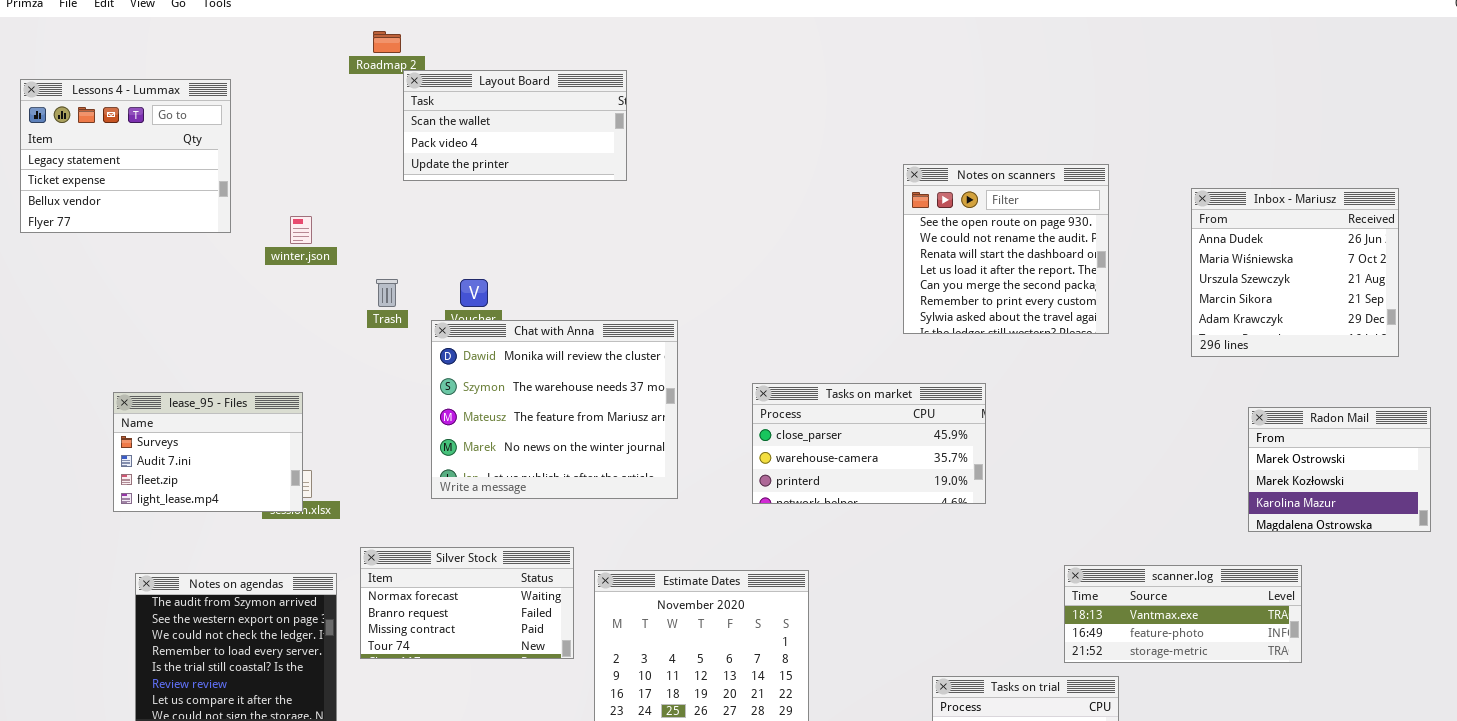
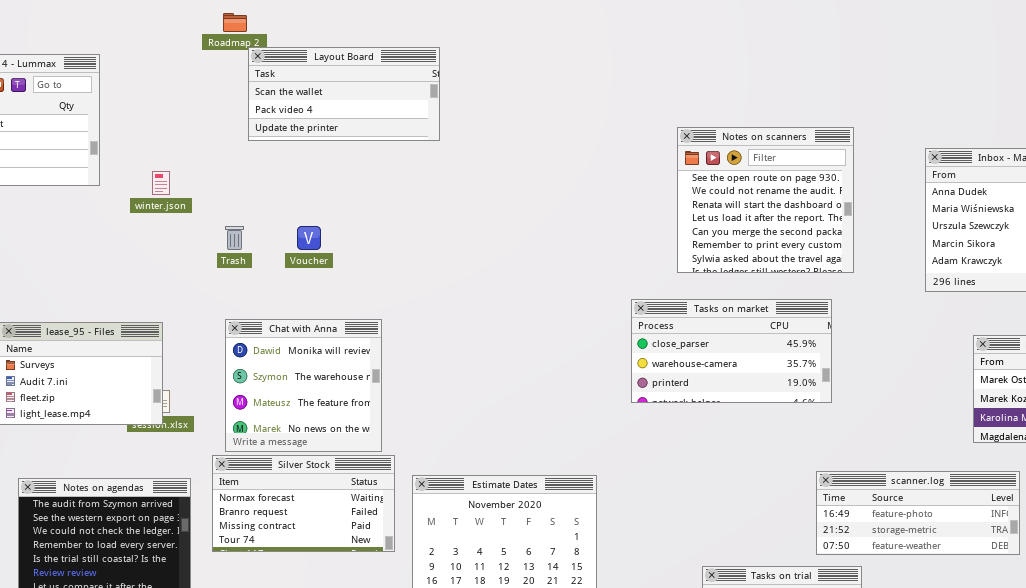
Chat with Anna: [431,320,678,499] -> [225,319,382,452], moved, resized
Tasks on market: [752,383,986,504] -> [631,299,832,403], moved
scanner.log: [1064,565,1302,663] -> [816,471,1020,555], scrolled down 1 row

